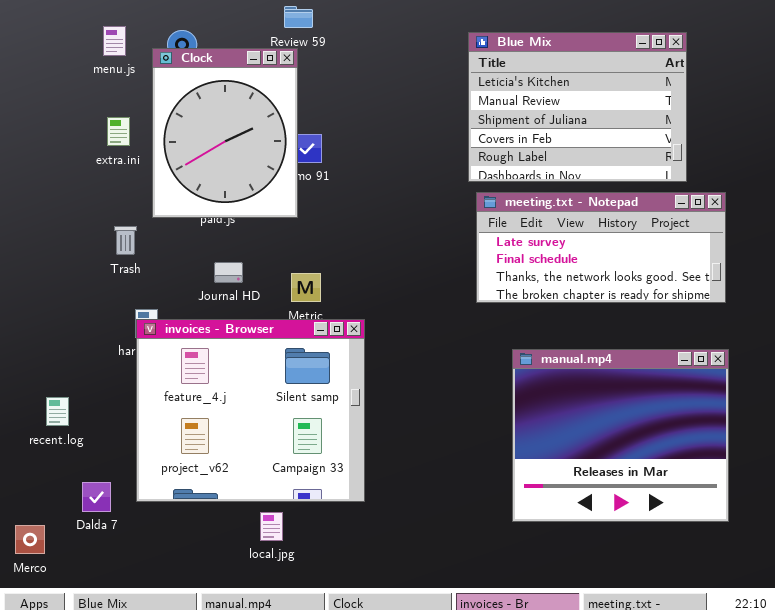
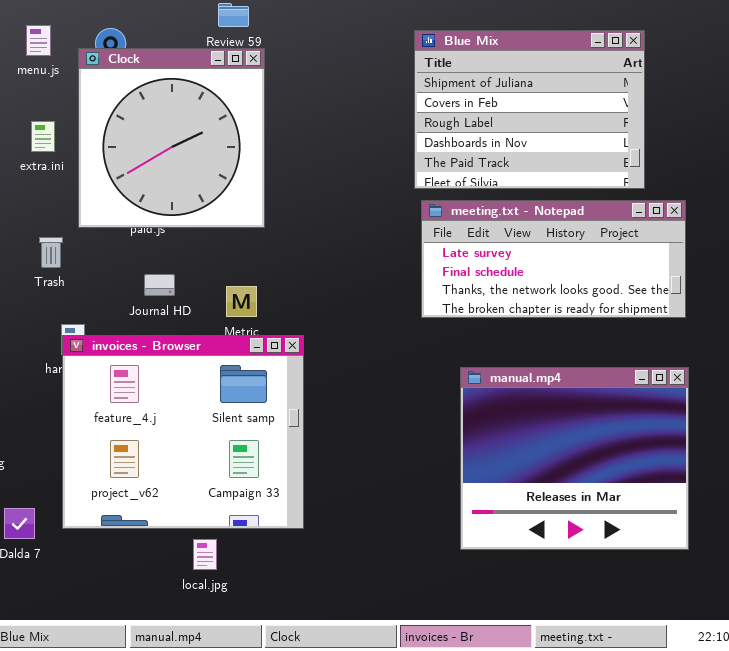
Blue Mix: [468,32,687,182] -> [414,30,645,189], scrolled down 2 rows
Clock: [152,48,298,218] -> [78,48,265,228], resized

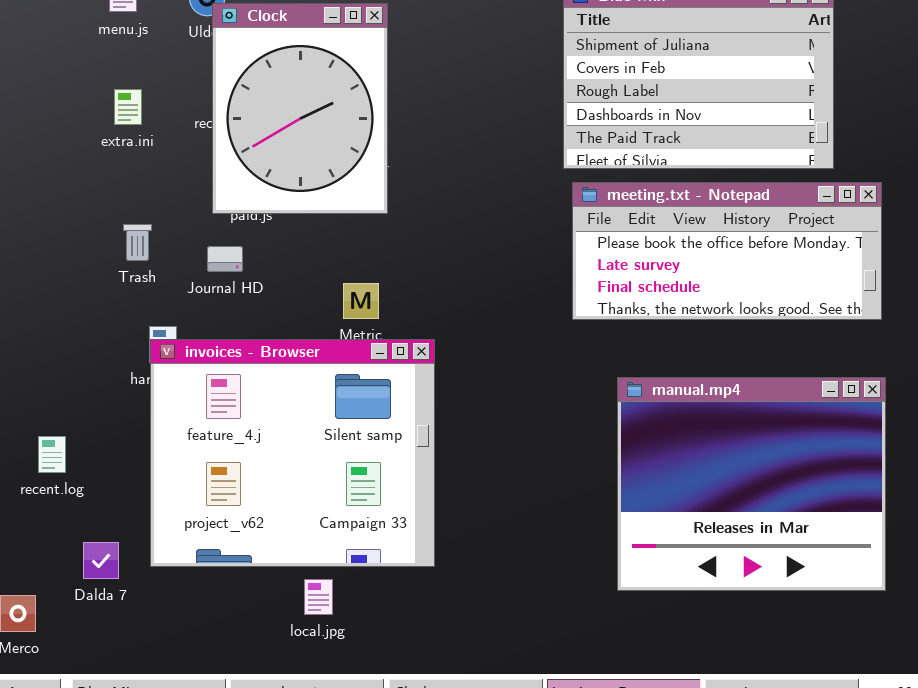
Clock: [78,48,265,228] -> [212,3,388,214], resized
meeting.txt - Notepad: [421,200,686,318] -> [572,182,882,320], scrolled up 1 row
Journal HD: [144,274,175,296] -> [207,246,243,272], moved

